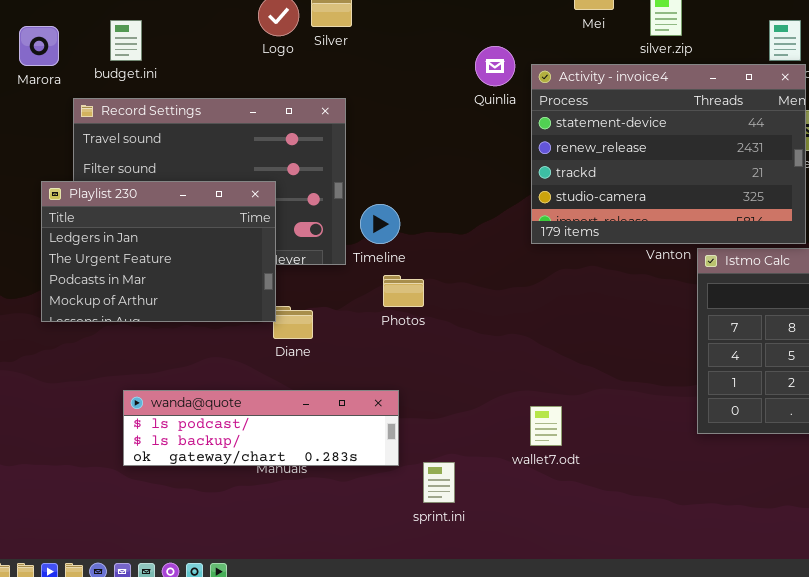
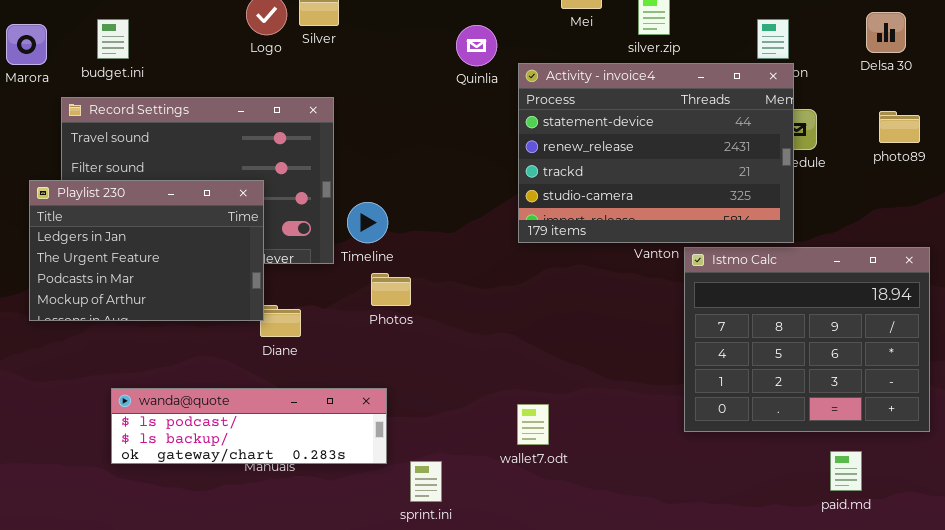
Quinlia: [475,46,515,86] -> [456,25,497,66], moved

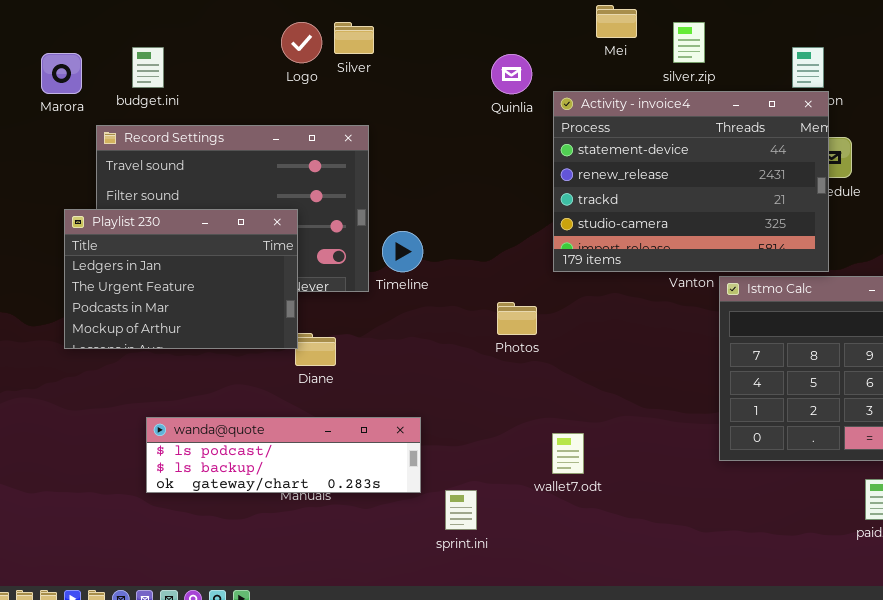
Photos: [371,273,411,306] -> [497,302,537,335], moved

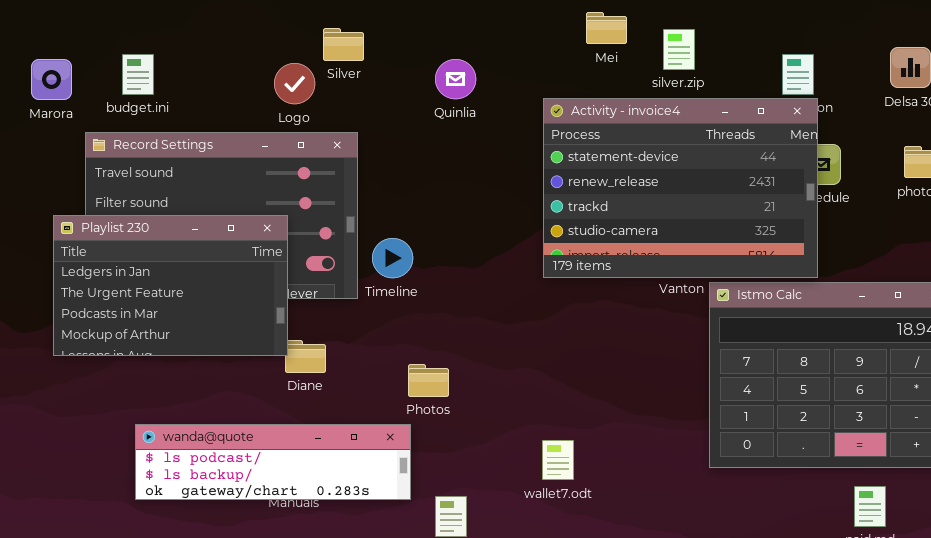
Logo: [281,22,322,63] -> [274,63,315,104], moved
Quinlia: [491,54,532,94] -> [435,59,476,99], moved
Photos: [497,302,537,335] -> [408,364,449,397], moved

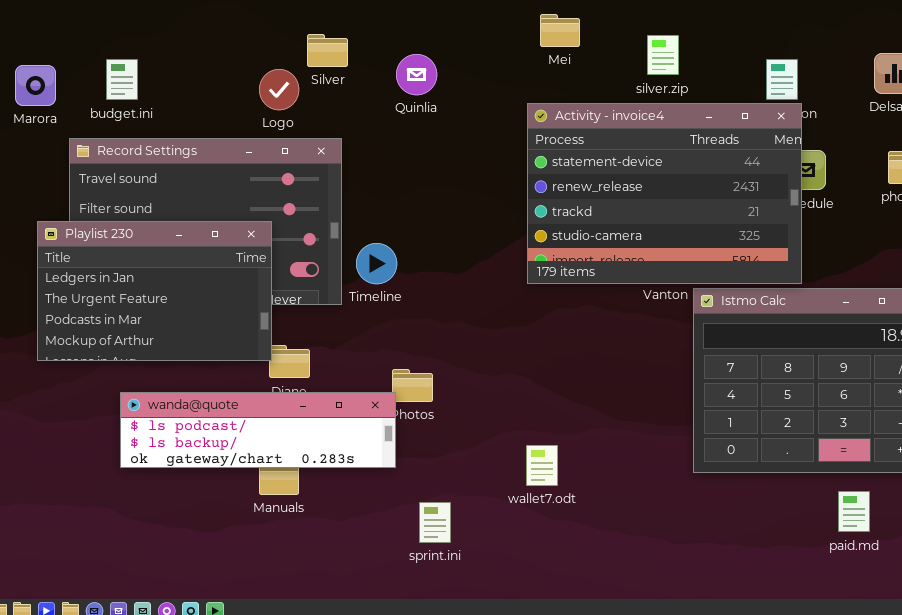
Mei: [586,12,627,44] -> [540,14,580,47], moved
Quinlia: [435,59,476,99] -> [396,54,437,95], moved
wanda@quote: [135,424,411,500] -> [120,392,396,468], moved

